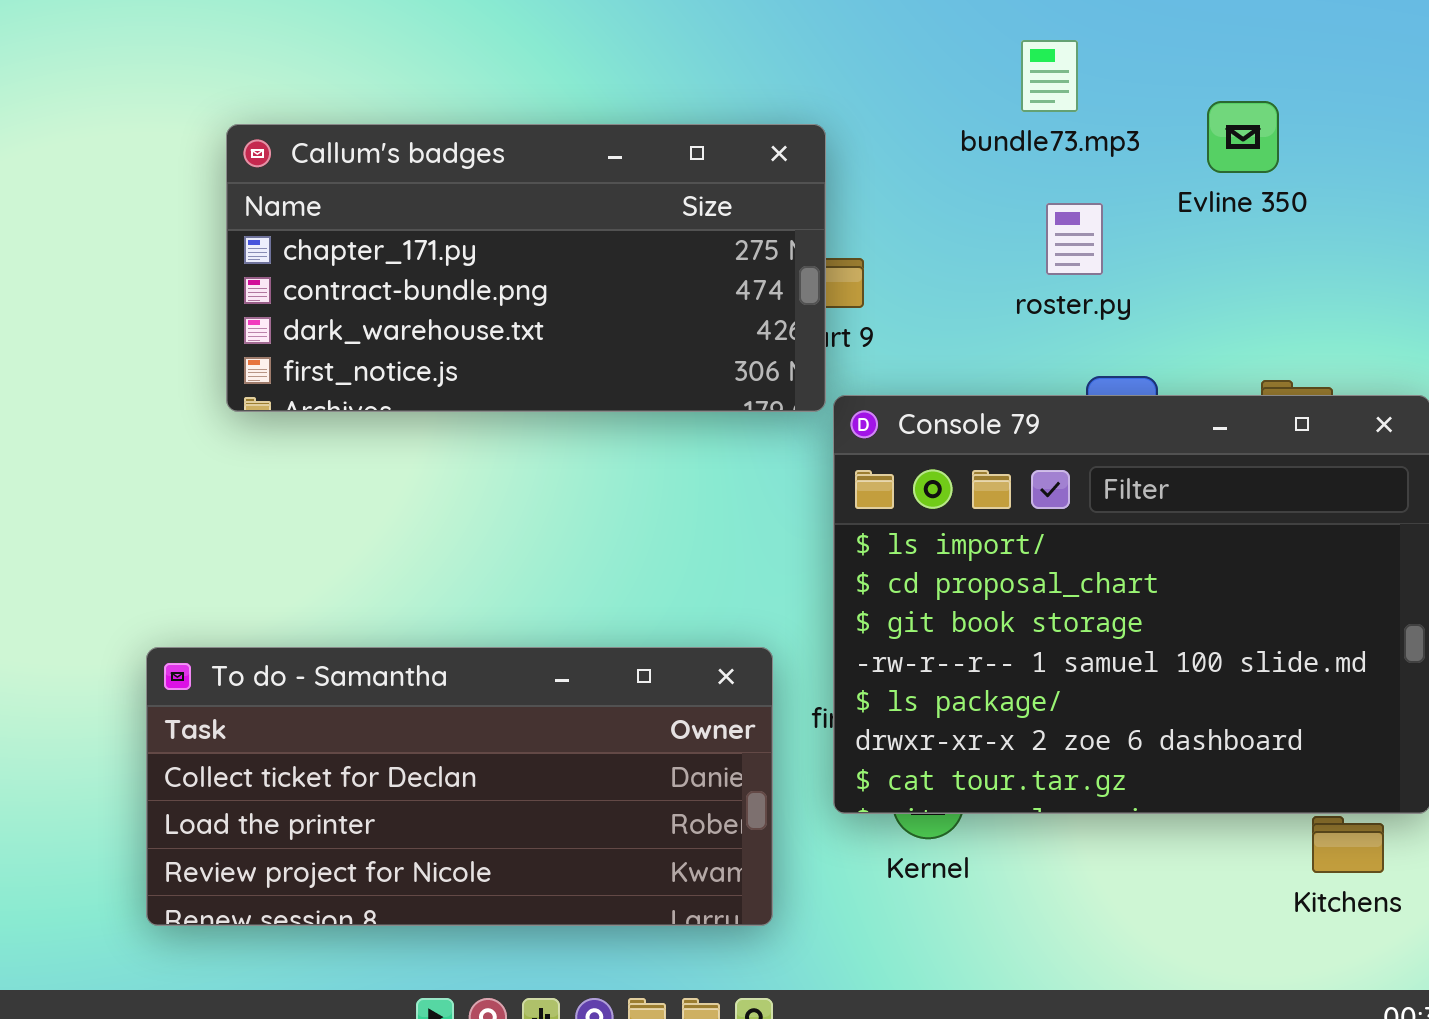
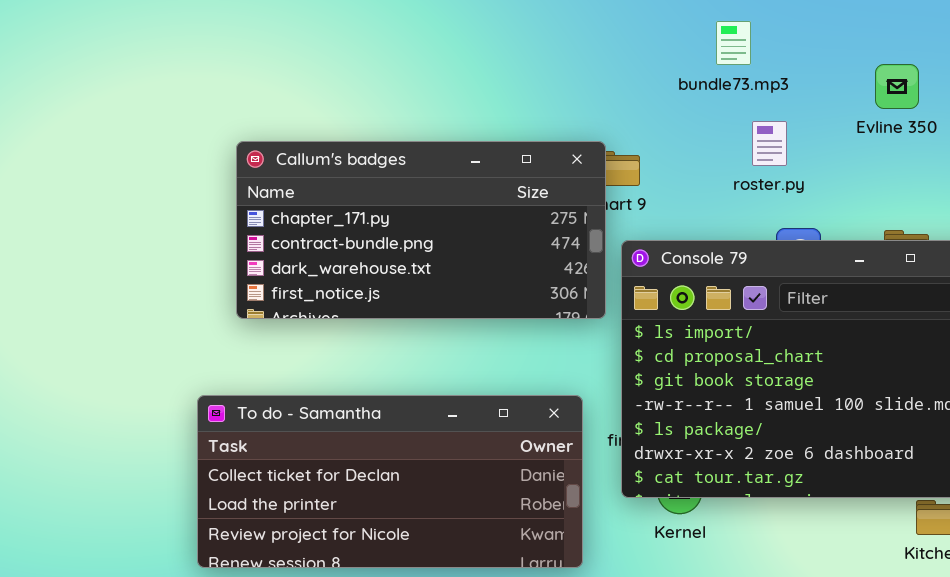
bundle73.mp3: [1021,40,1078,112] -> [716,21,751,65], moved
Evline 350: [1207,101,1279,173] -> [875,64,919,109], moved
Callum's badges: [226,124,826,412] -> [236,141,606,319], moved

